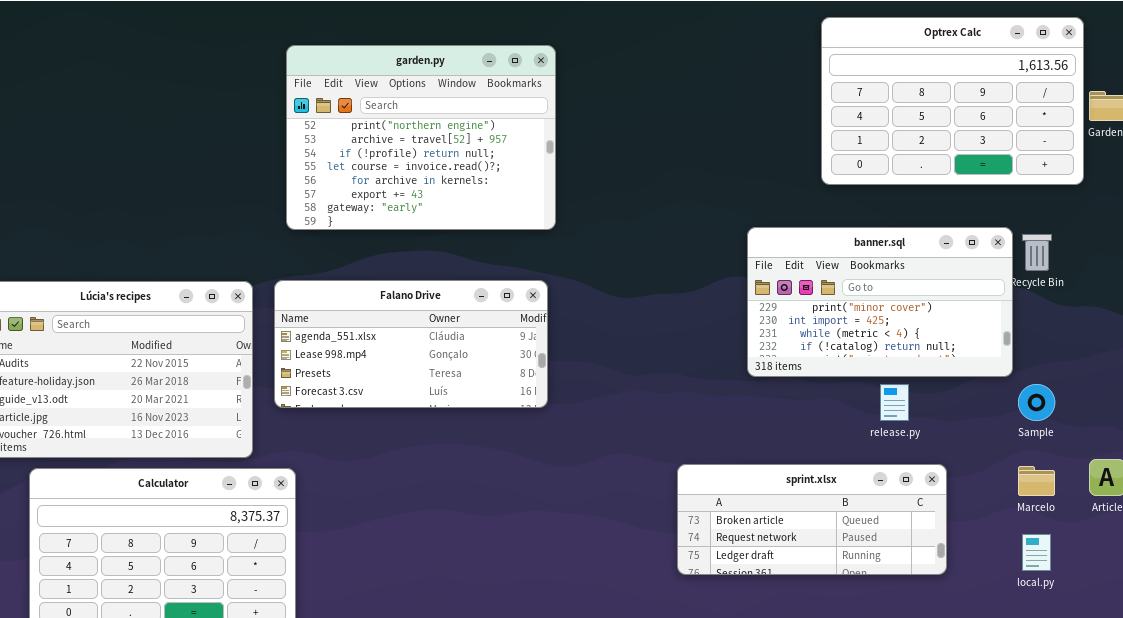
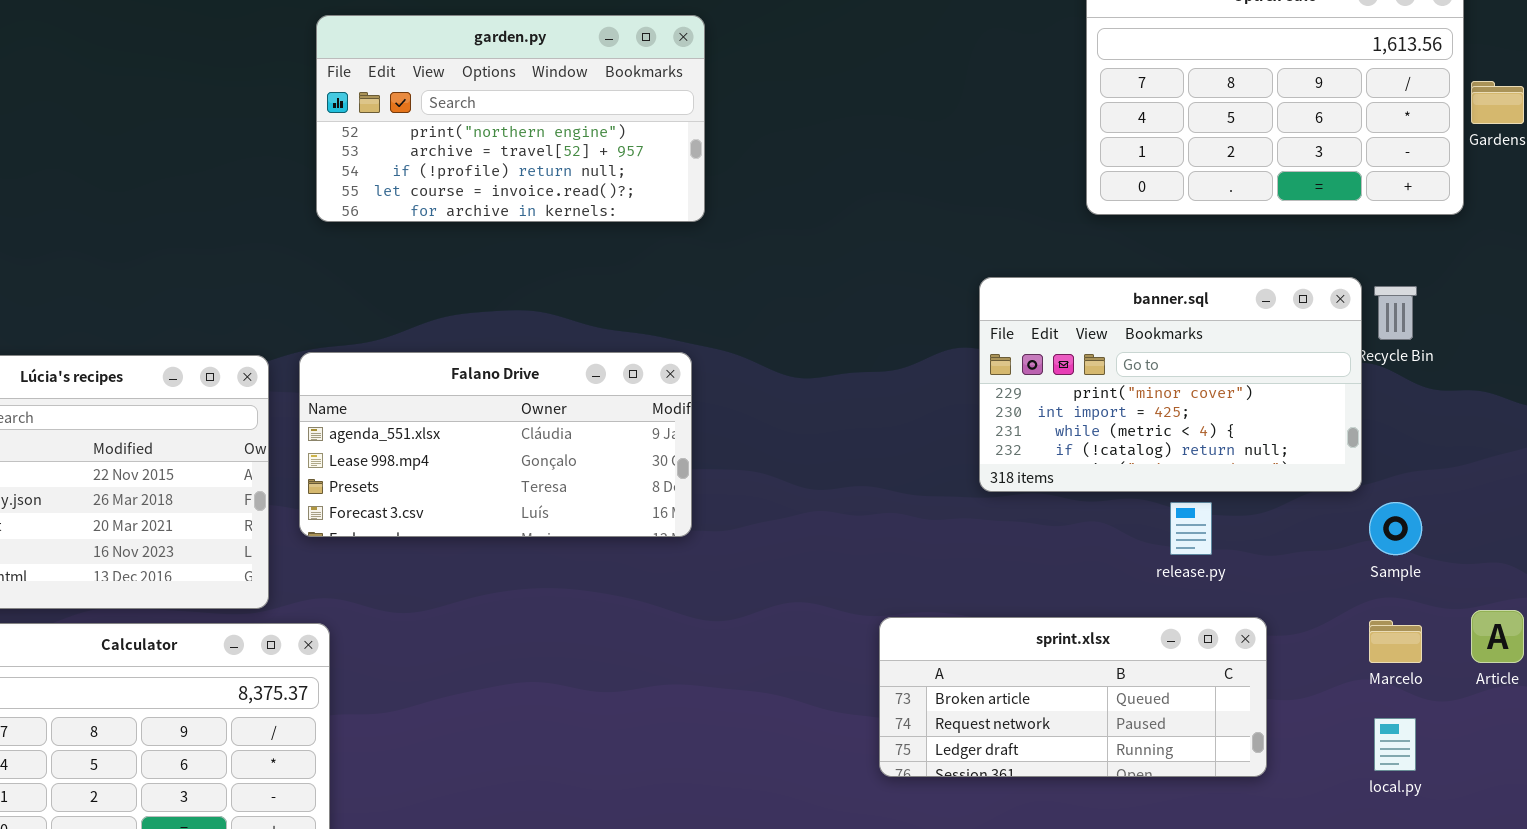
garden.py: [286,45,556,230] -> [316,15,705,222], resized

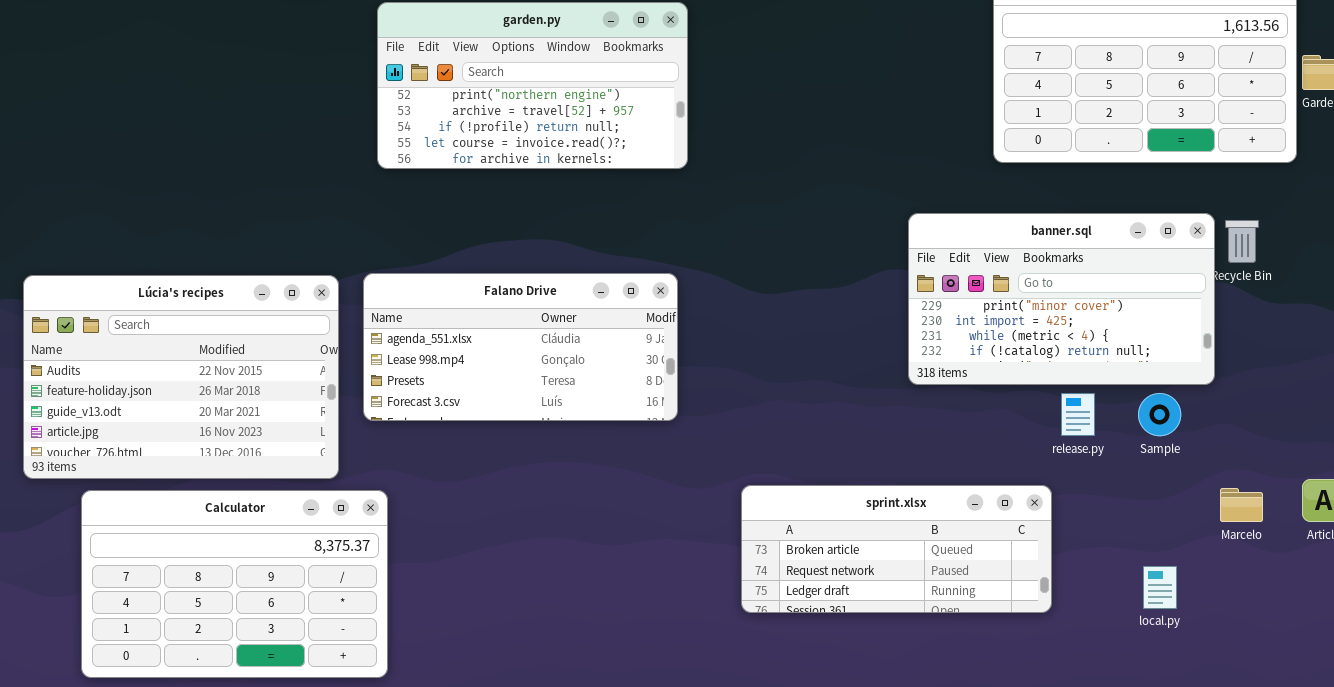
Sample: [1369,502,1422,555] -> [1138,393,1181,436], moved
sprint.xlsx: [879,617,1267,777] -> [741,485,1052,613], moved
local.py: [1374,718,1416,771] -> [1143,566,1177,609], moved

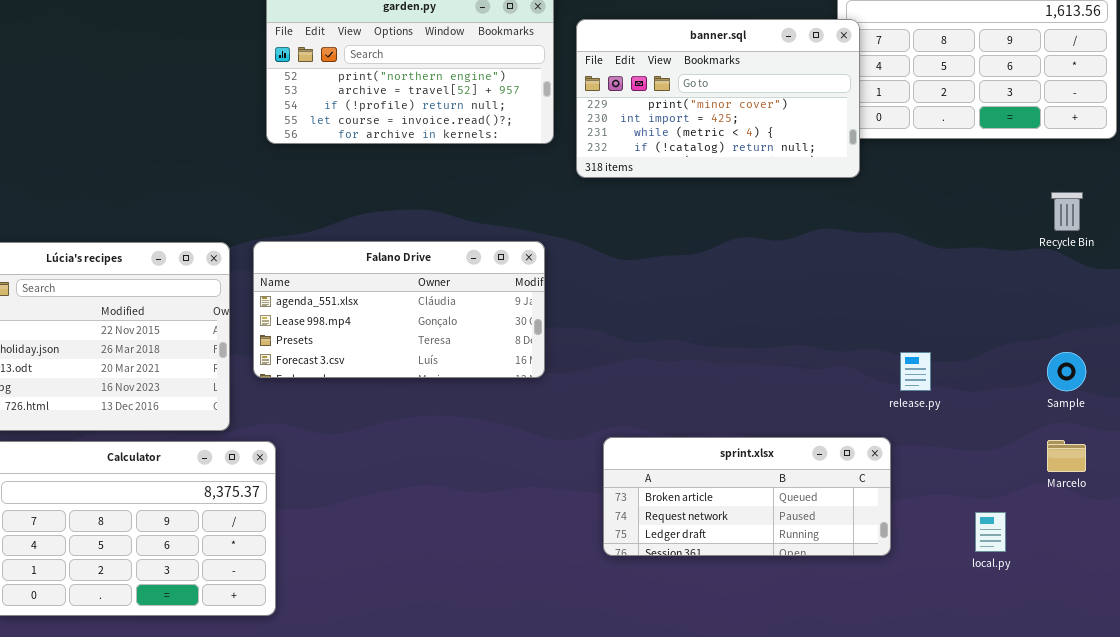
banner.sql: [908,213,1215,385] -> [576,19,860,178], moved
Sample: [1138,393,1181,436] -> [1047,352,1086,391], moved

